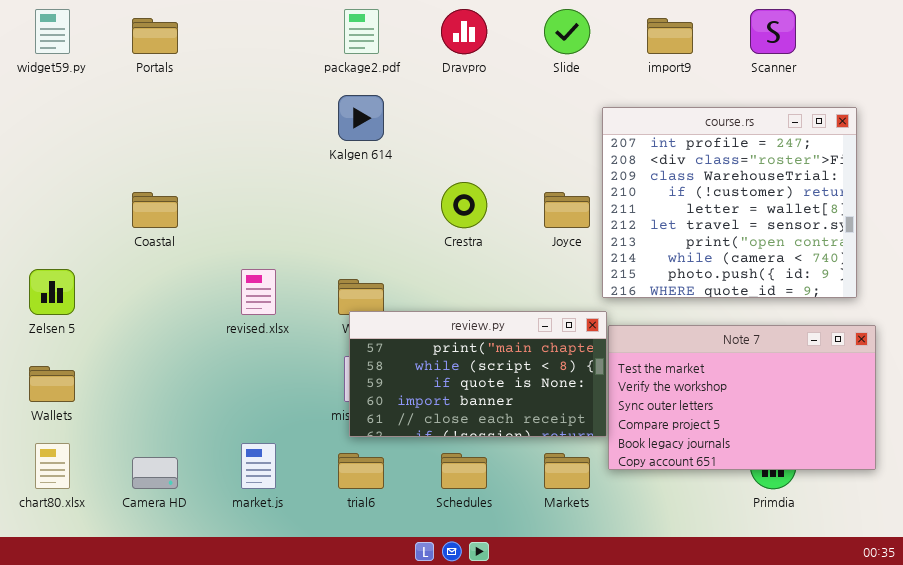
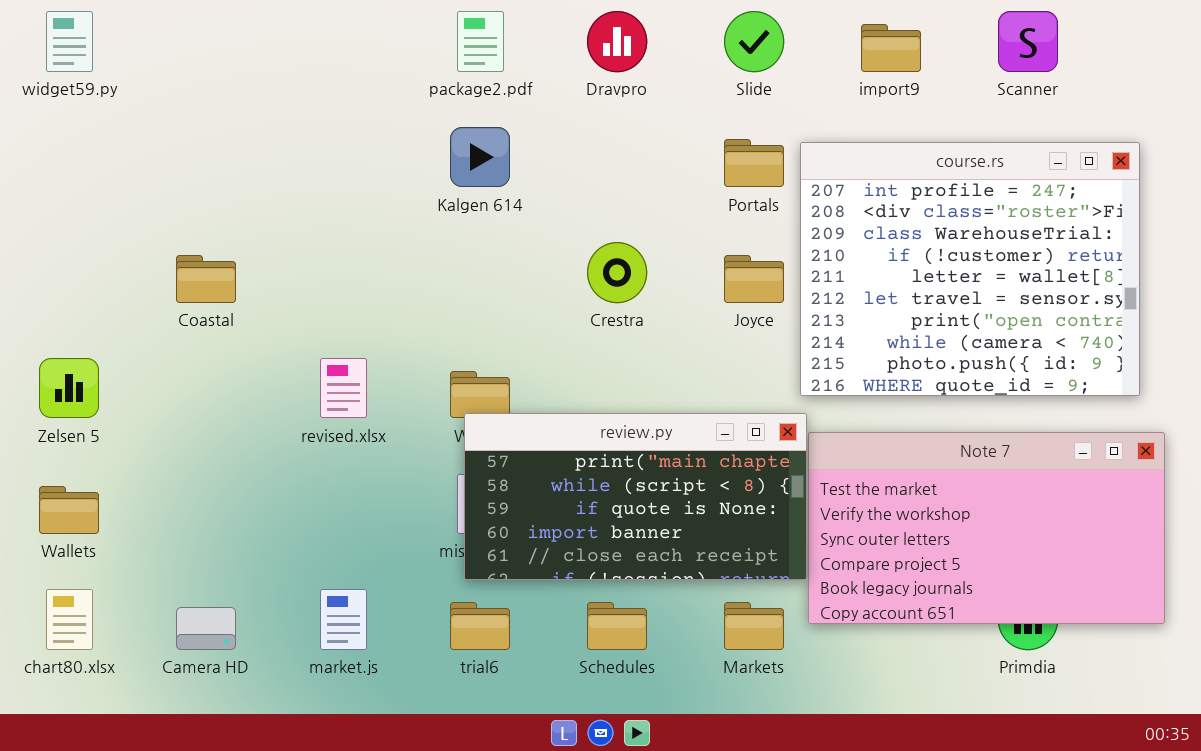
Portals: [132,18,178,54] -> [724,139,784,187], moved

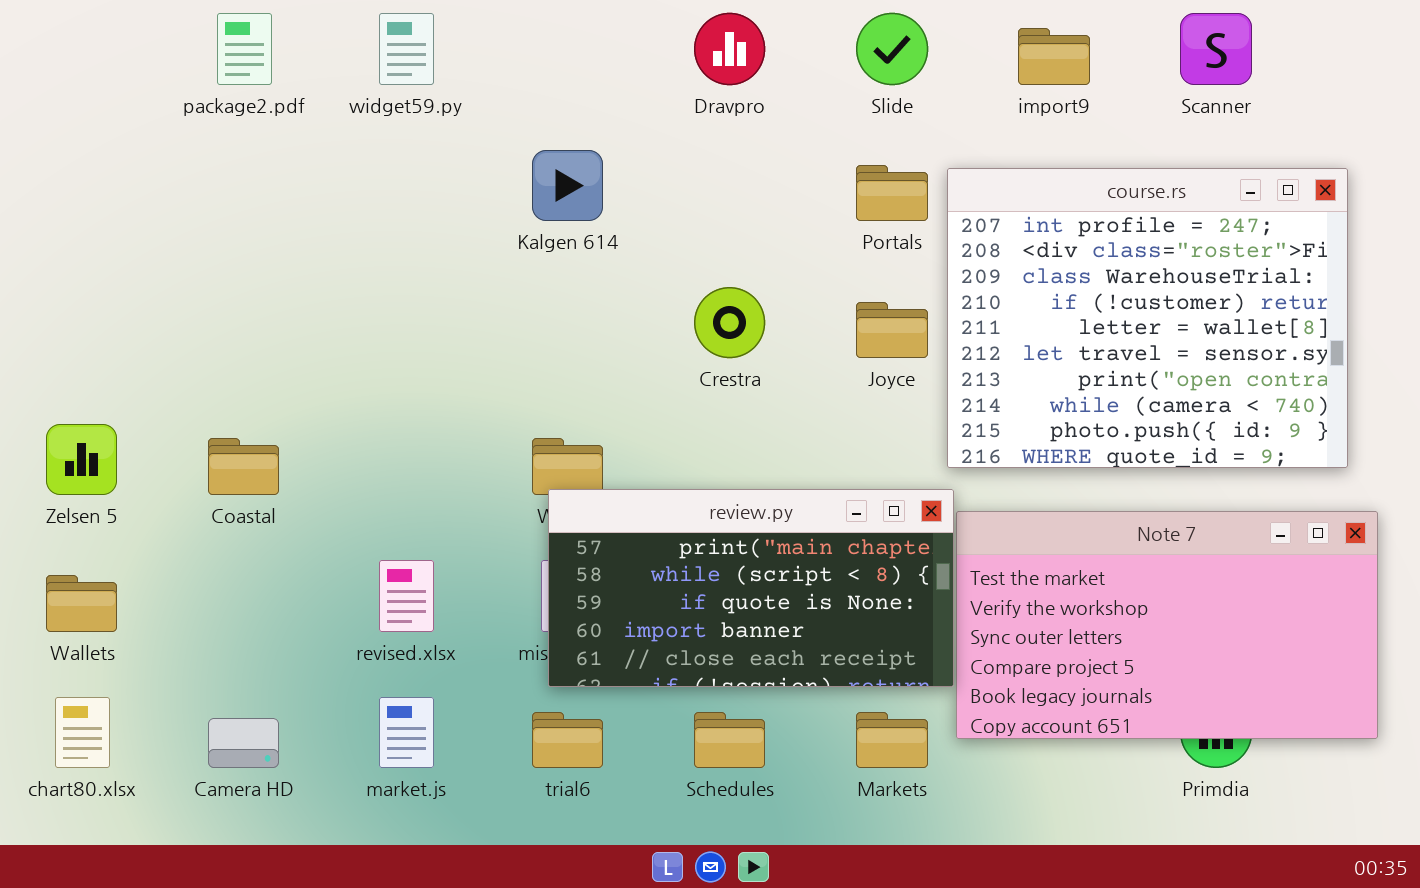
widget59.py: [46,11,93,72] -> [379,13,434,85], moved
package2.pdf: [457,11,504,72] -> [217,13,272,85], moved
Coastal: [176,255,236,303] -> [208,438,279,495], moved
revised.xlsx: [320,358,367,418] -> [379,560,434,632], moved

